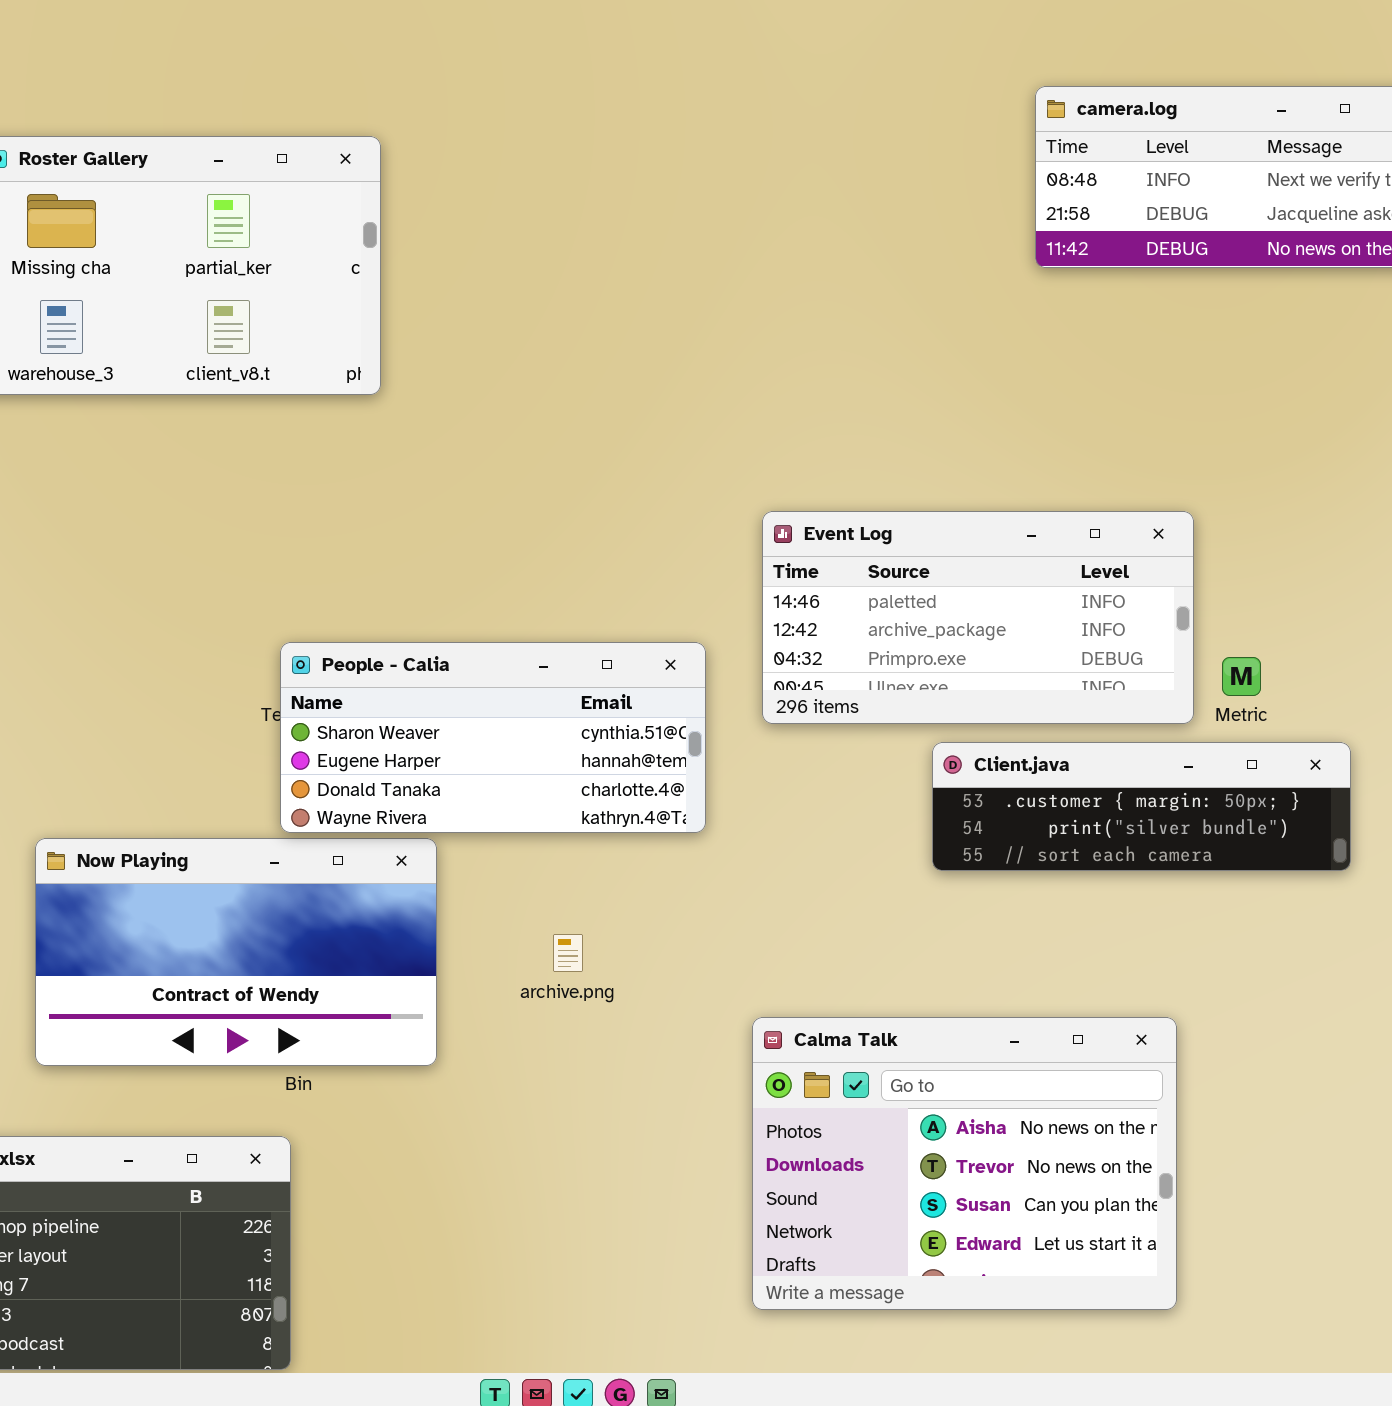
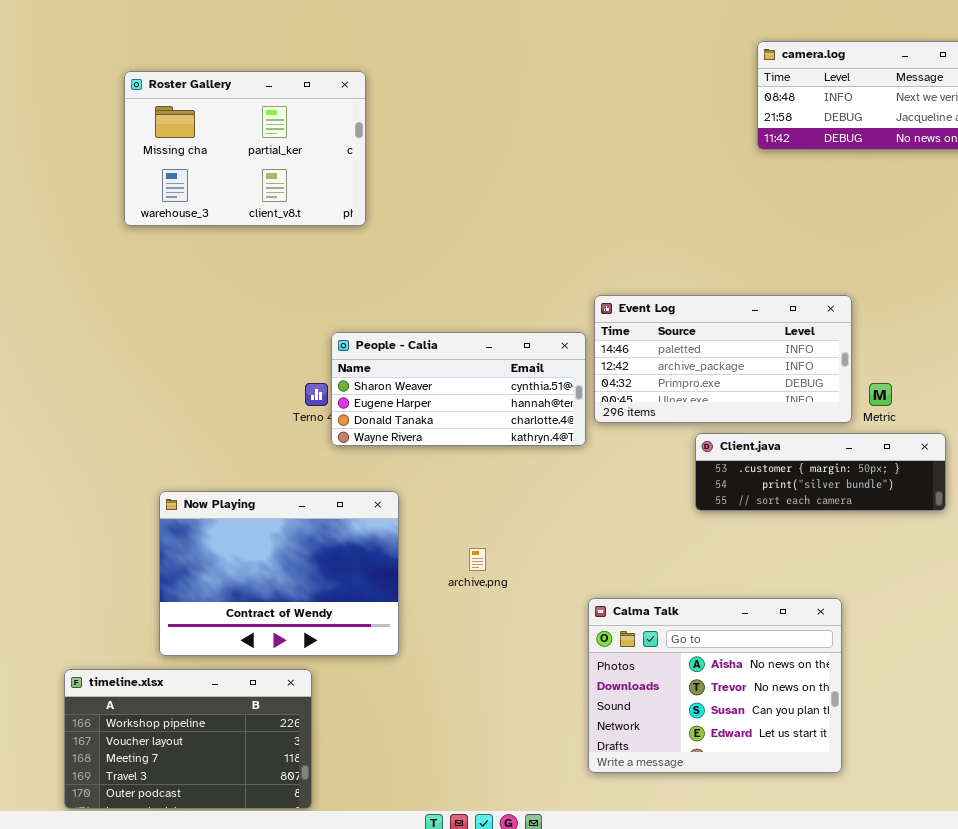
People - Calia: [280,642,706,833] -> [331,332,586,446], moved
Now Playing: [35,838,437,1066] -> [159,491,399,656], resized

